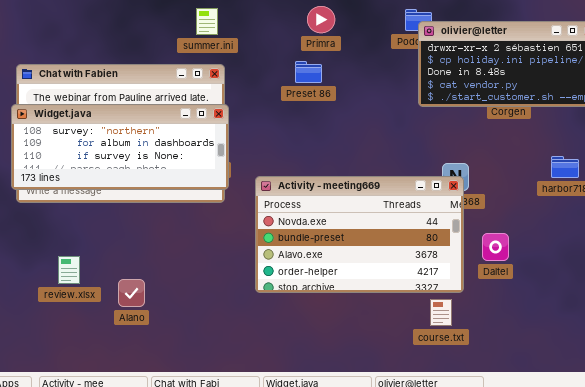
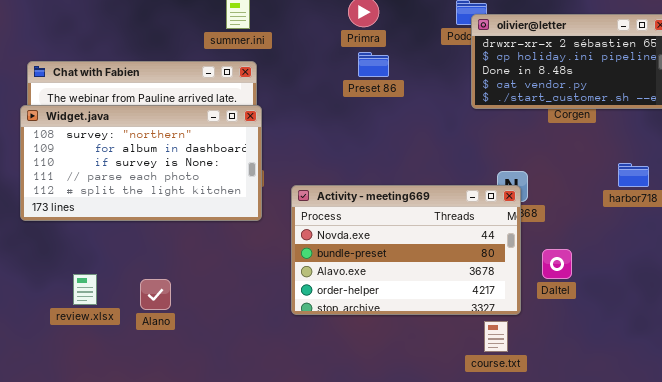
Preset 86: [295,61,322,83] -> [358,52,389,77], moved
Widget.java: [11,104,229,190] -> [20,105,262,221], resized
Alano: [118,279,145,307] -> [140,279,171,310], moved

